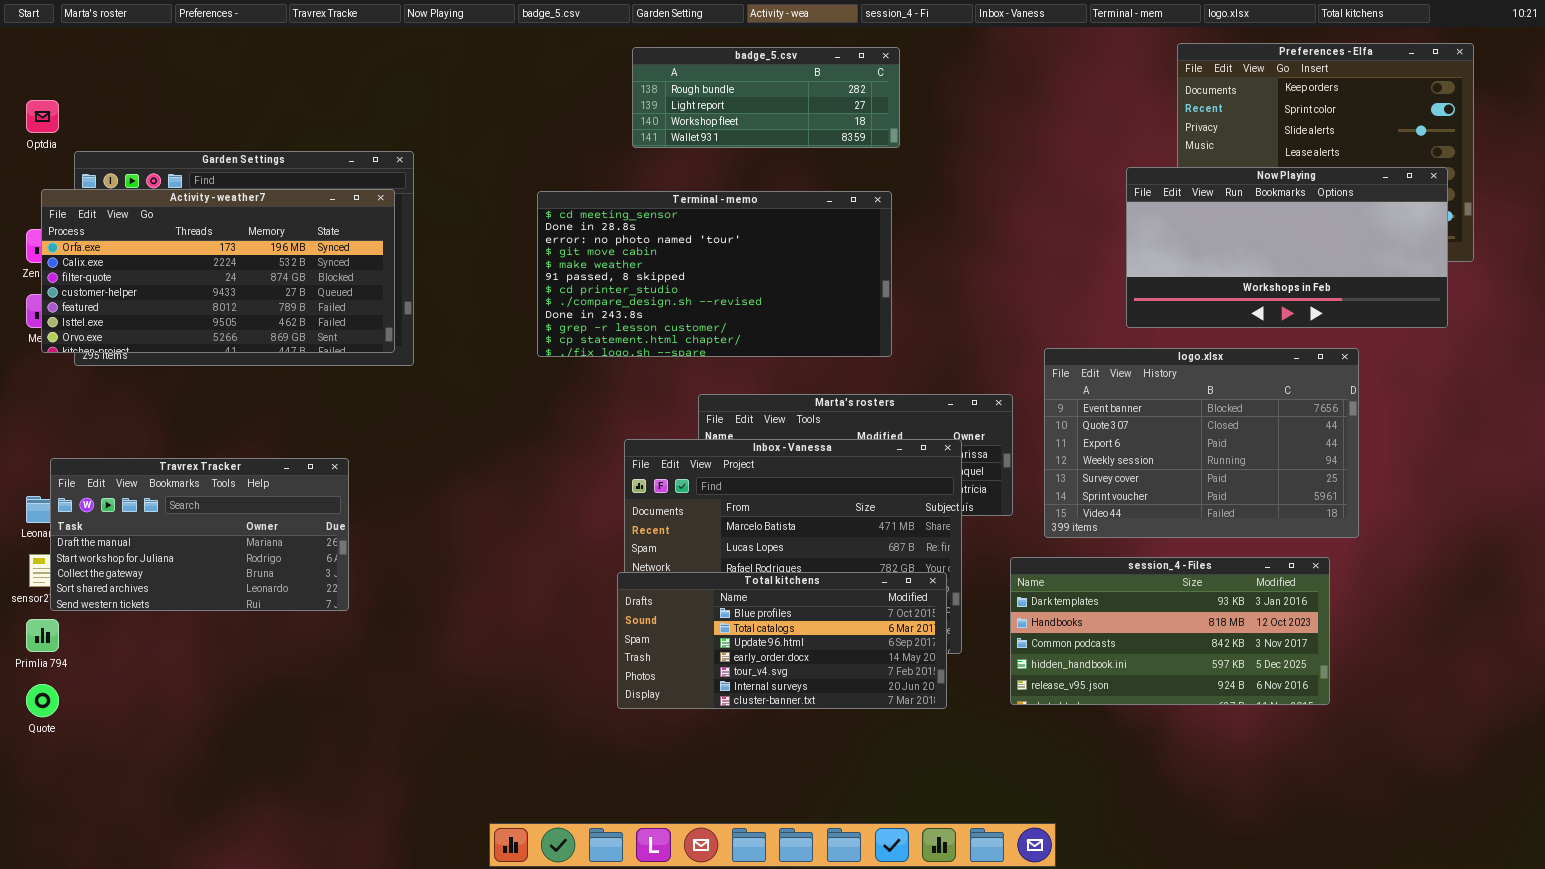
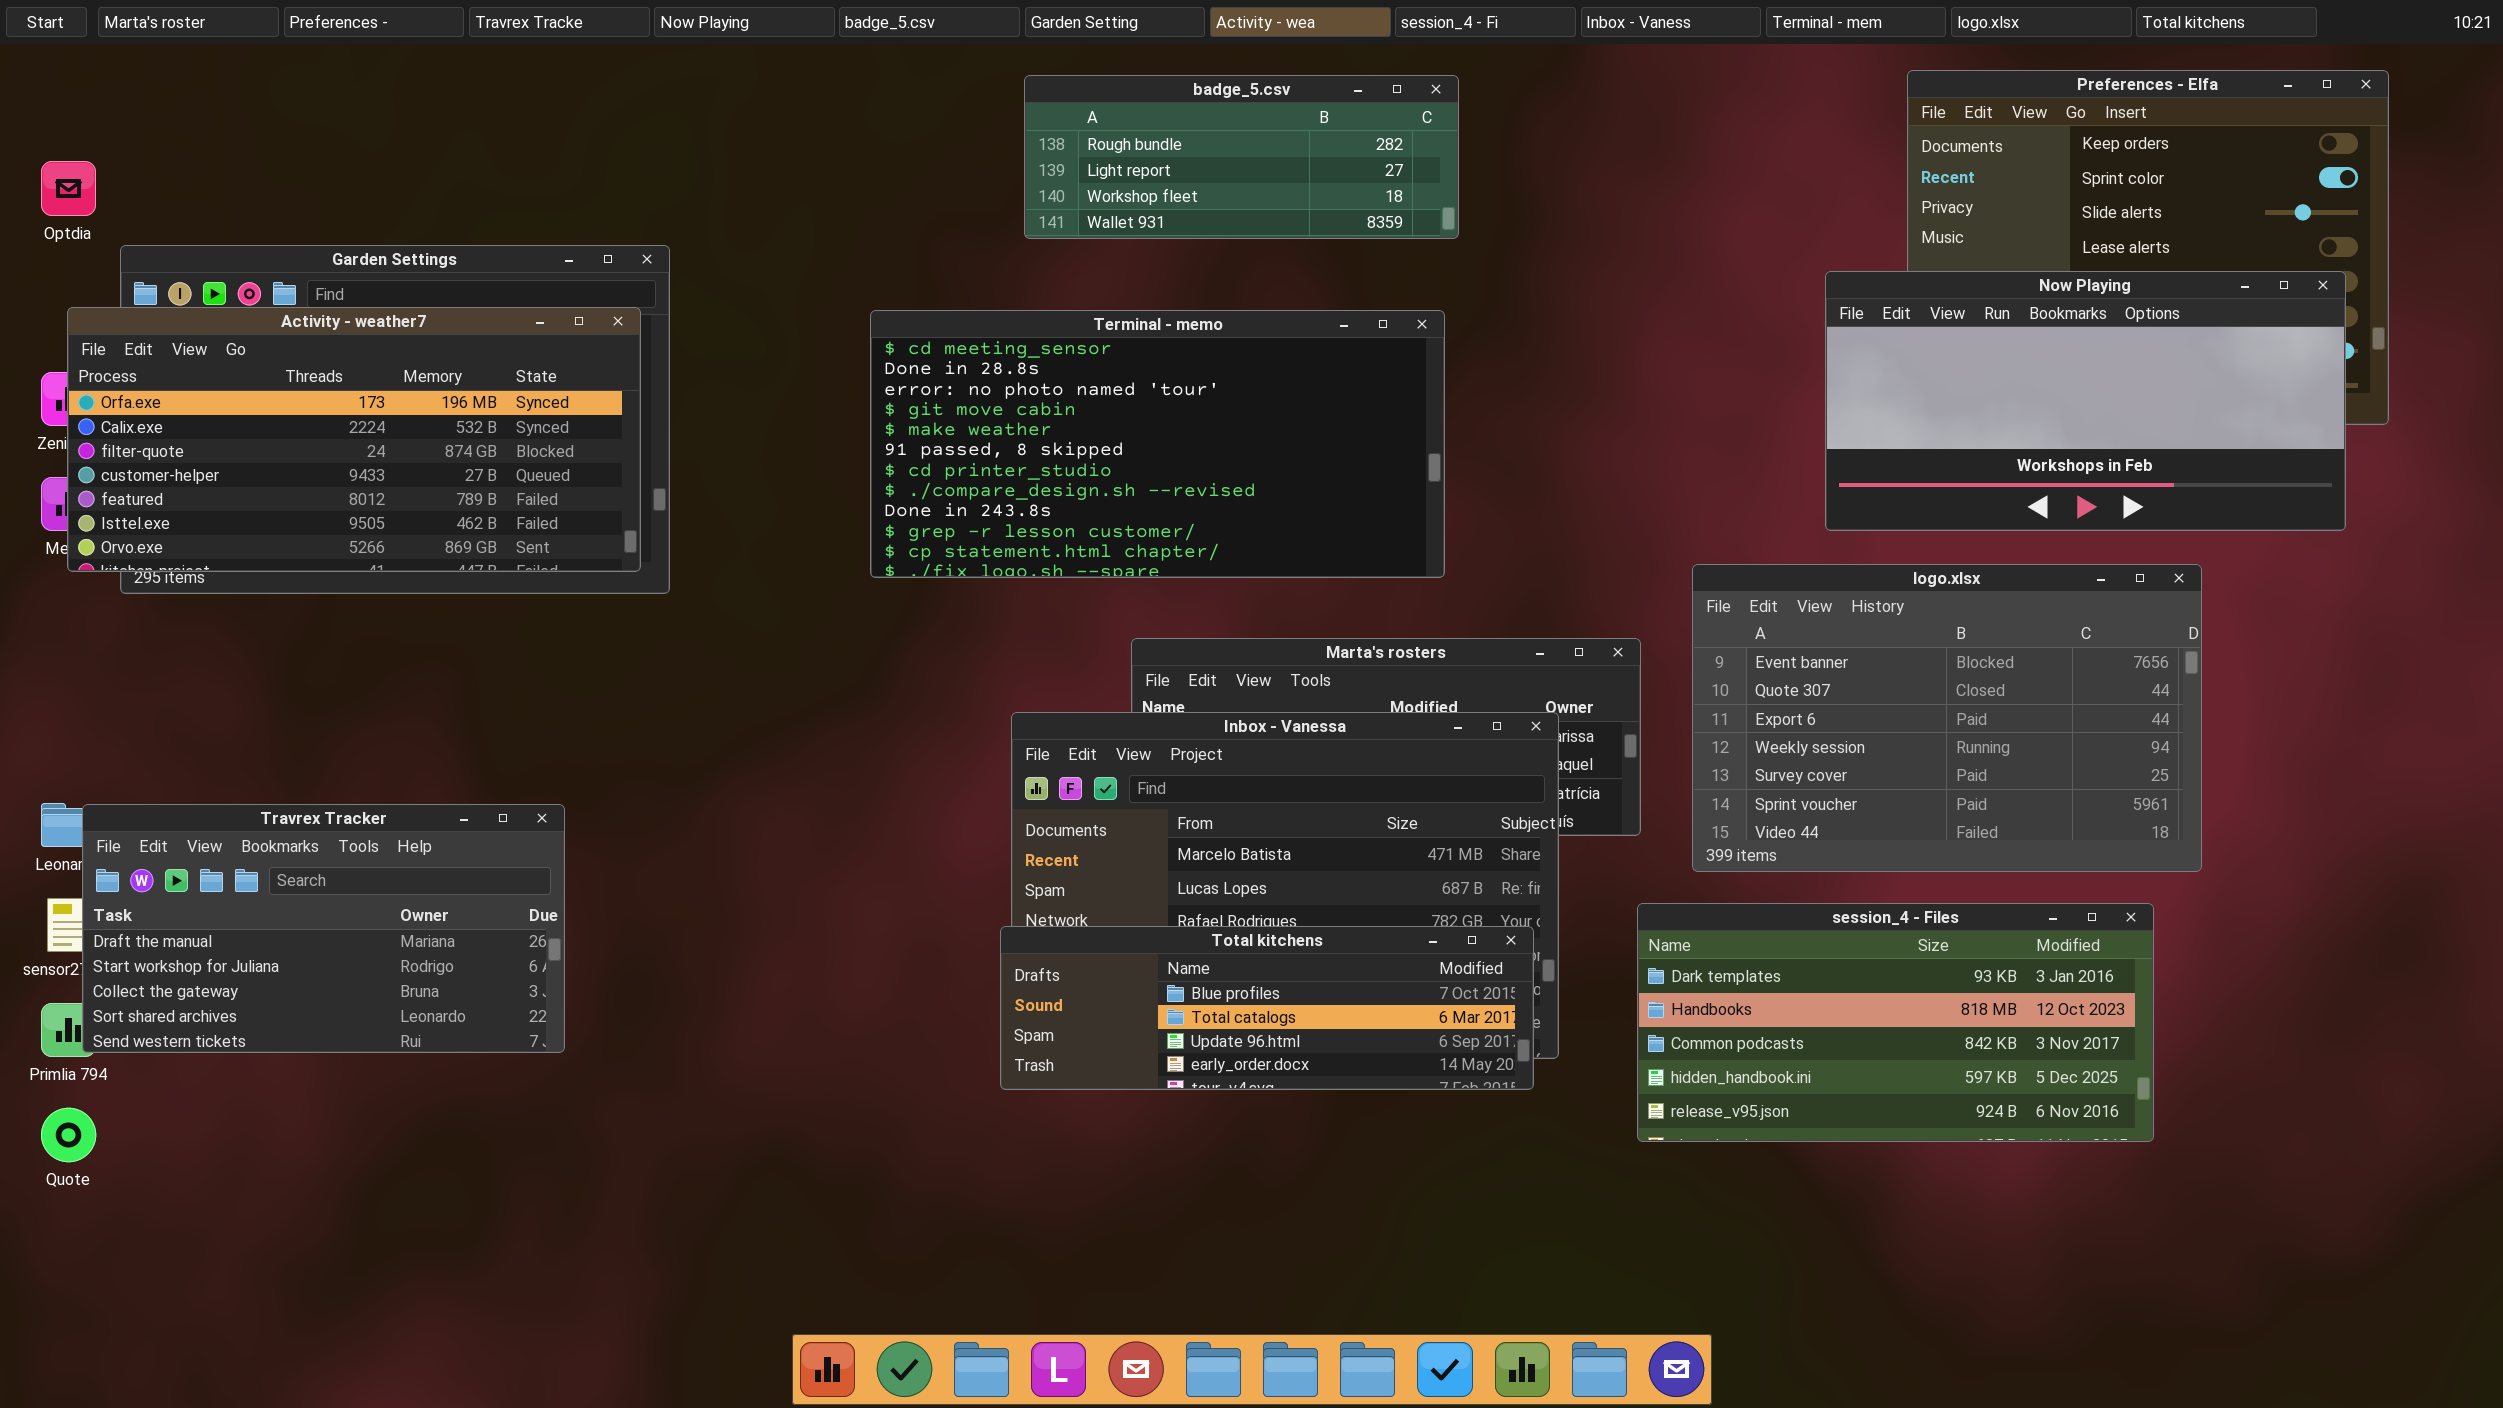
Travrex Tracker: [50,458,349,611] -> [82,804,565,1053], moved
Total kitchens: [617,572,947,709] -> [1000,926,1534,1090], resized

